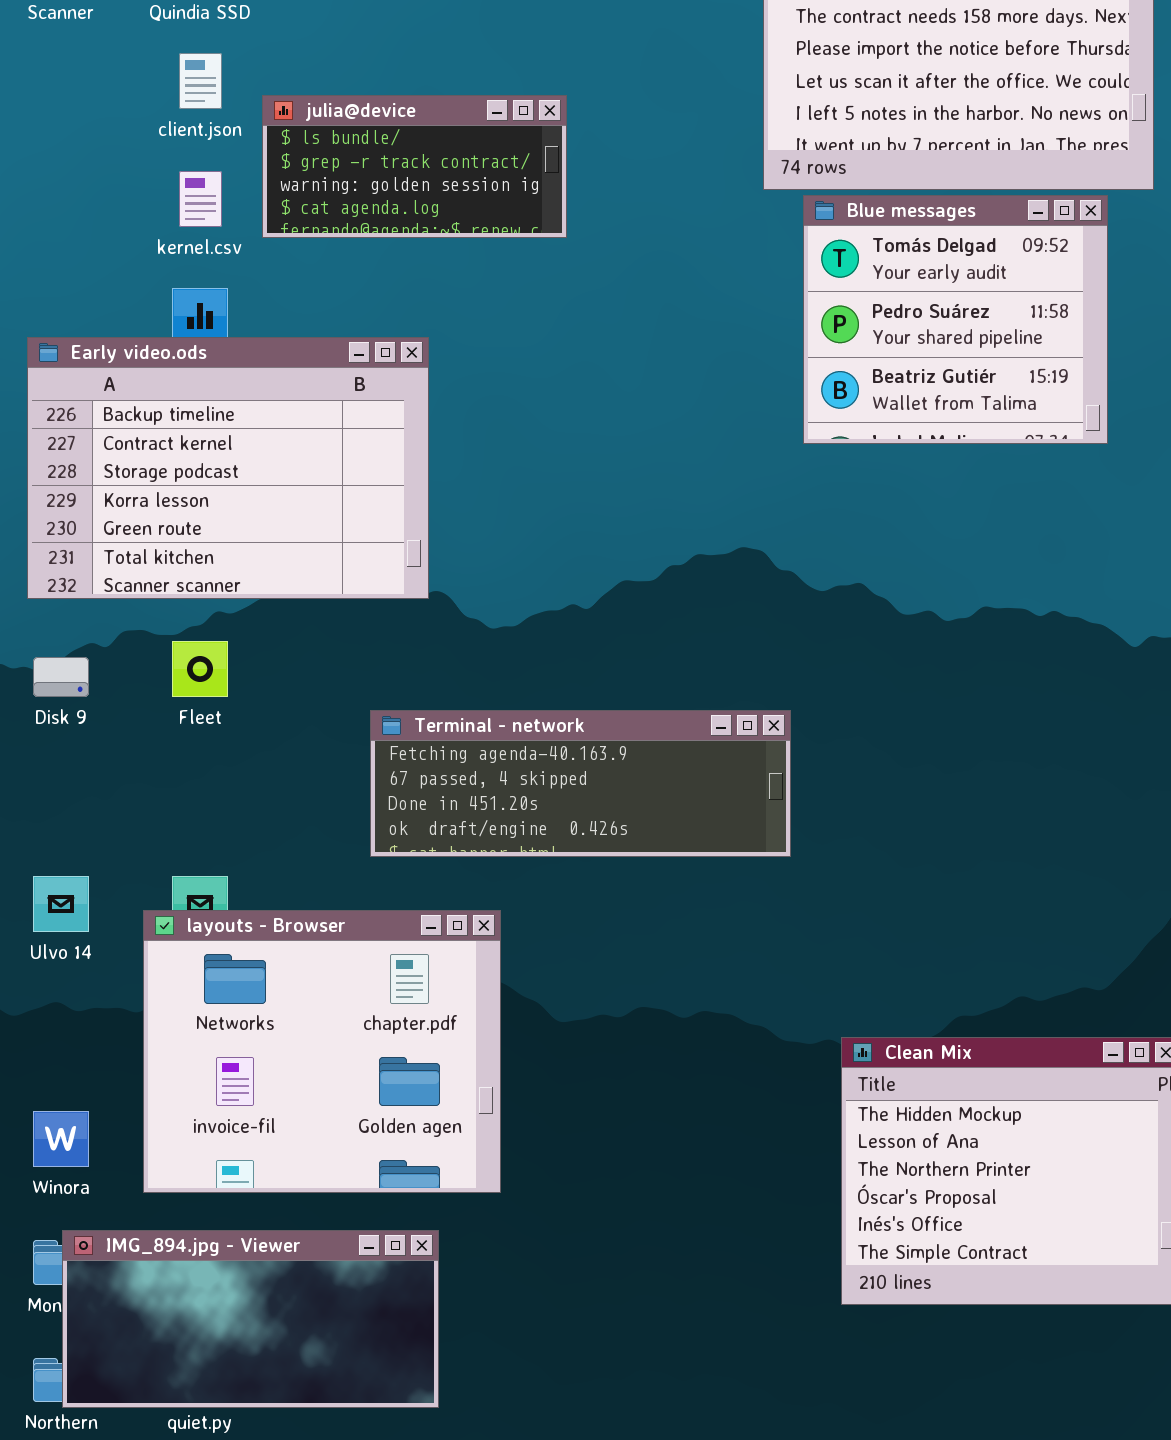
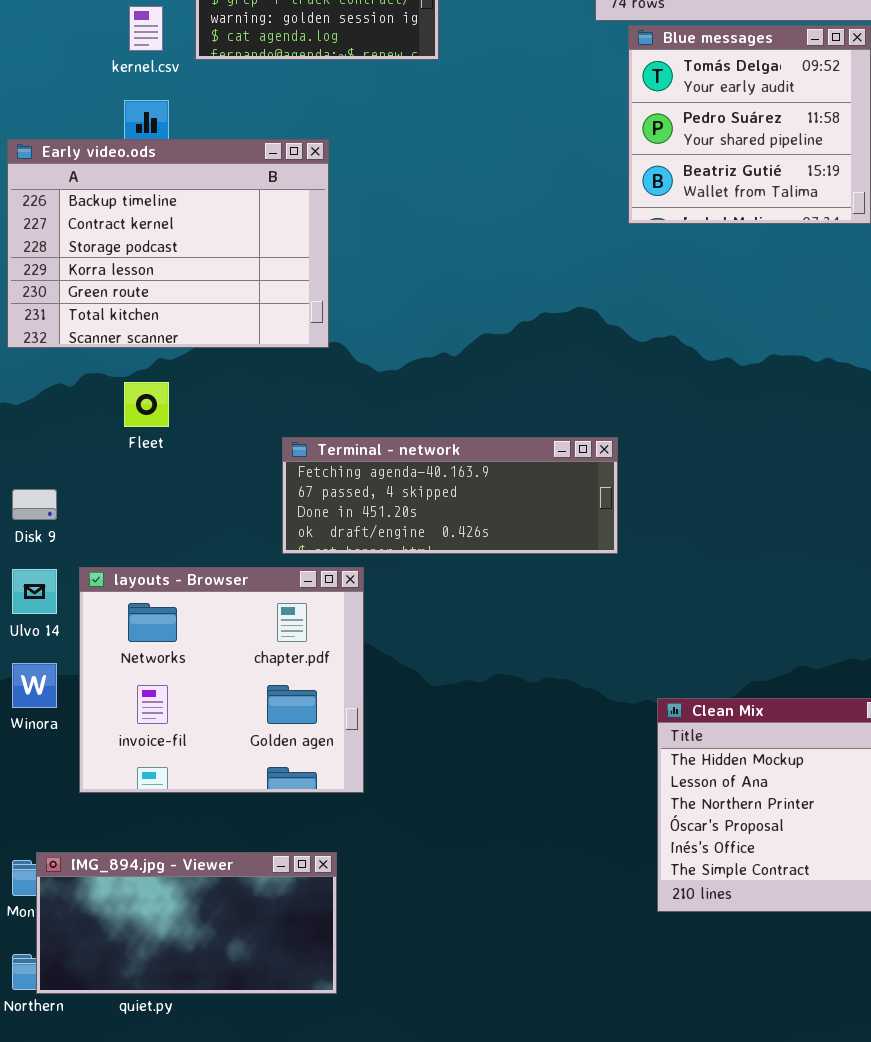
Disk 9: [33,657,89,697] -> [12,489,57,520], moved
layouts - Browser: [143,910,501,1193] -> [79,567,364,793], moved
Winora: [33,1111,89,1167] -> [12,663,57,708], moved

